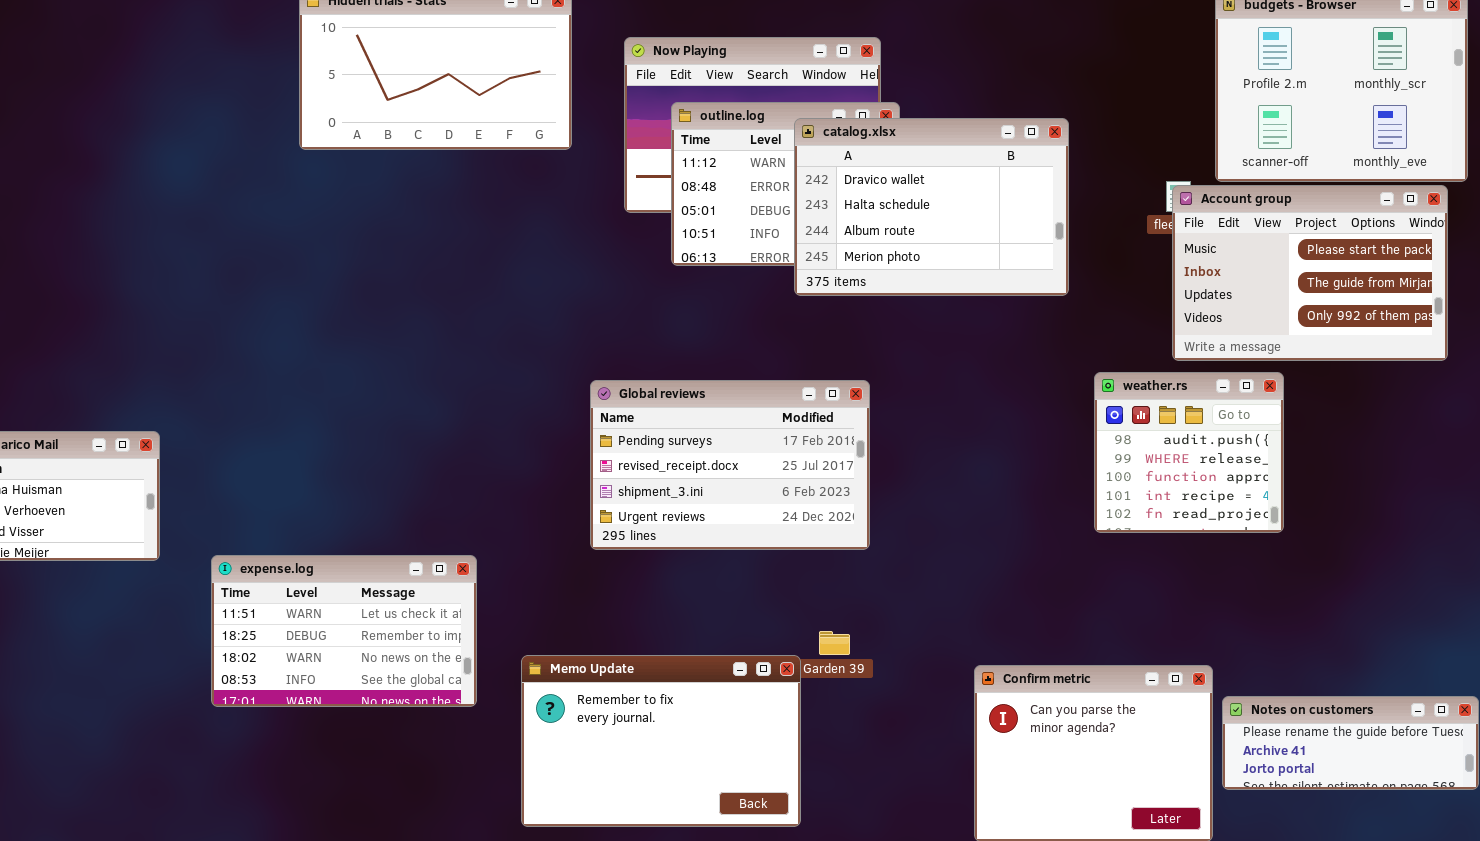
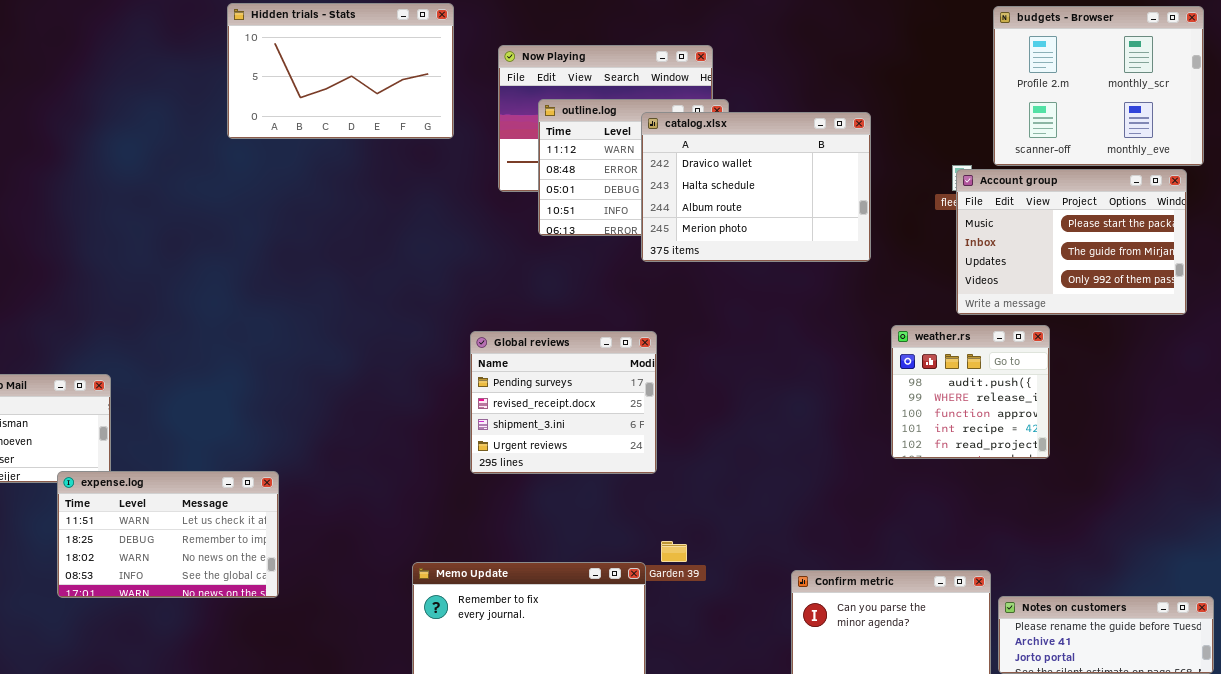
Global reviews: [590,380,870,550] -> [470,331,657,474], resized
expense.log: [211,555,477,707] -> [57,471,279,598], moved

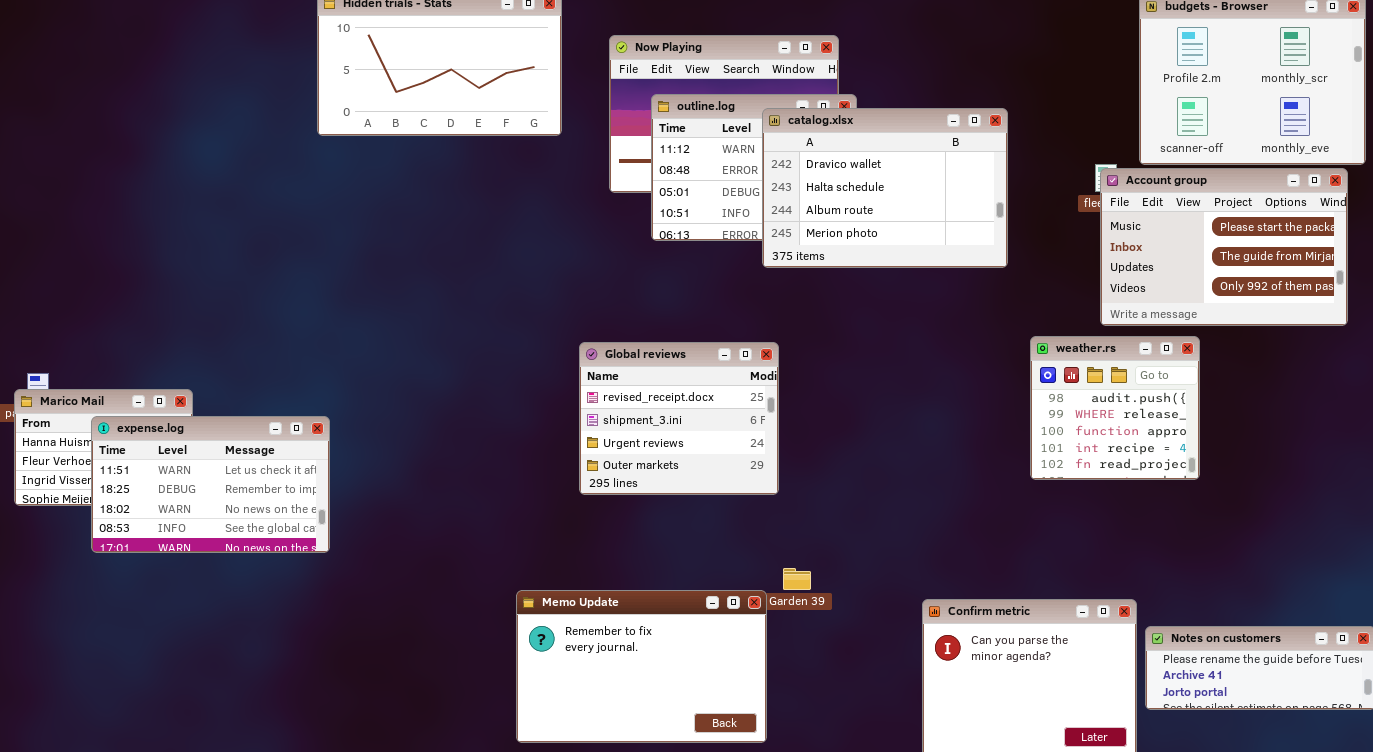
Global reviews: [470,331,657,474] -> [579,342,779,495], scrolled down 1 row
expense.log: [57,471,279,598] -> [91,416,330,553], moved

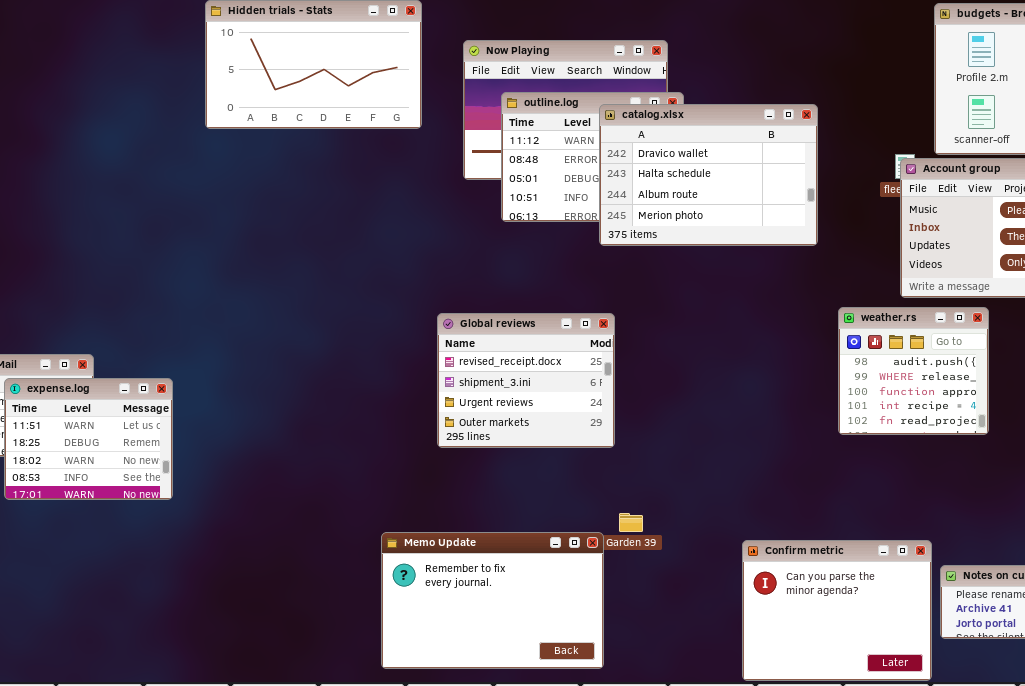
expense.log: [91,416,330,553] -> [4,378,173,500], resized

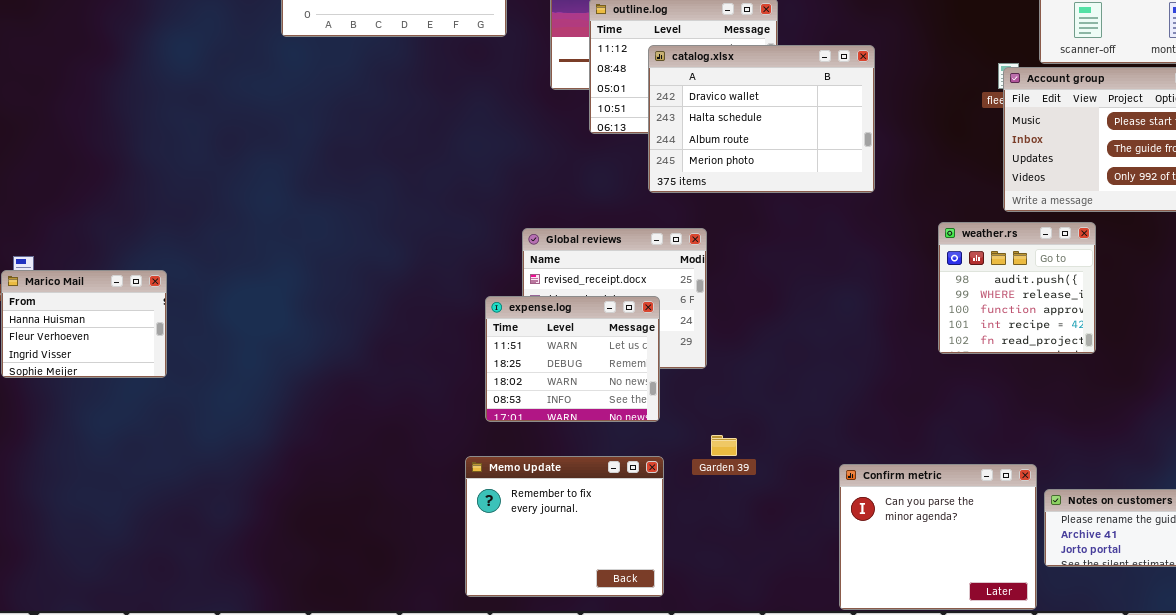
catalog.xlsx: [599,104,818,246] -> [648,45,875,193], moved
expense.log: [4,378,173,500] -> [485,296,660,422], moved
Memo Update: [381,532,604,669] -> [465,456,664,597], resized

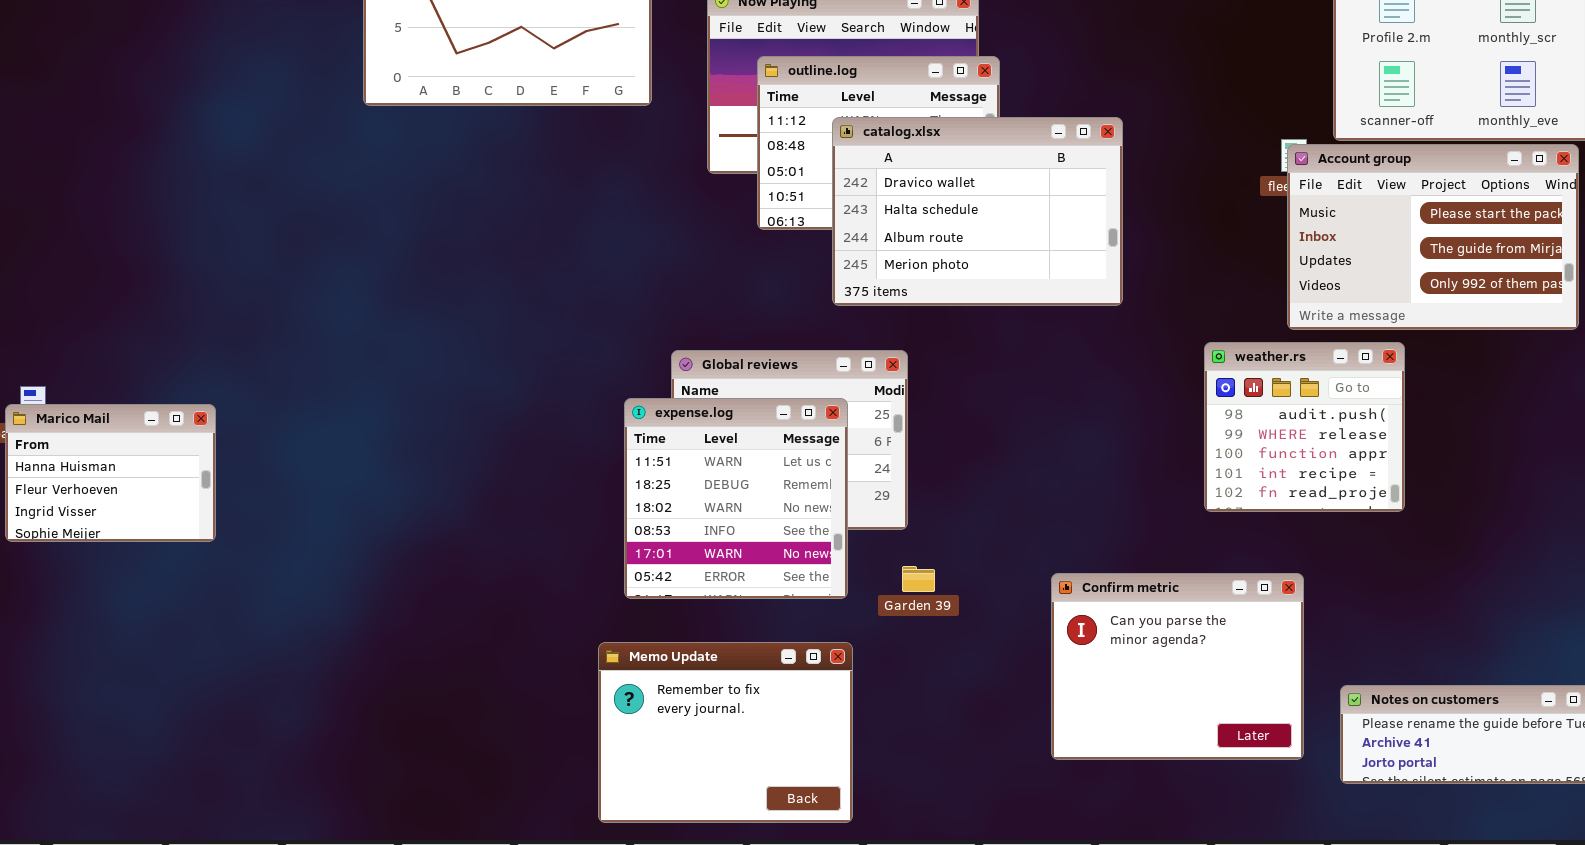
expense.log: [485,296,660,422] -> [624,398,848,599], resized
Garden 39: [711,435,737,456] -> [902,566,935,592], moved
Confirm metric: [839,464,1037,610] -> [1051,573,1304,760], moved

